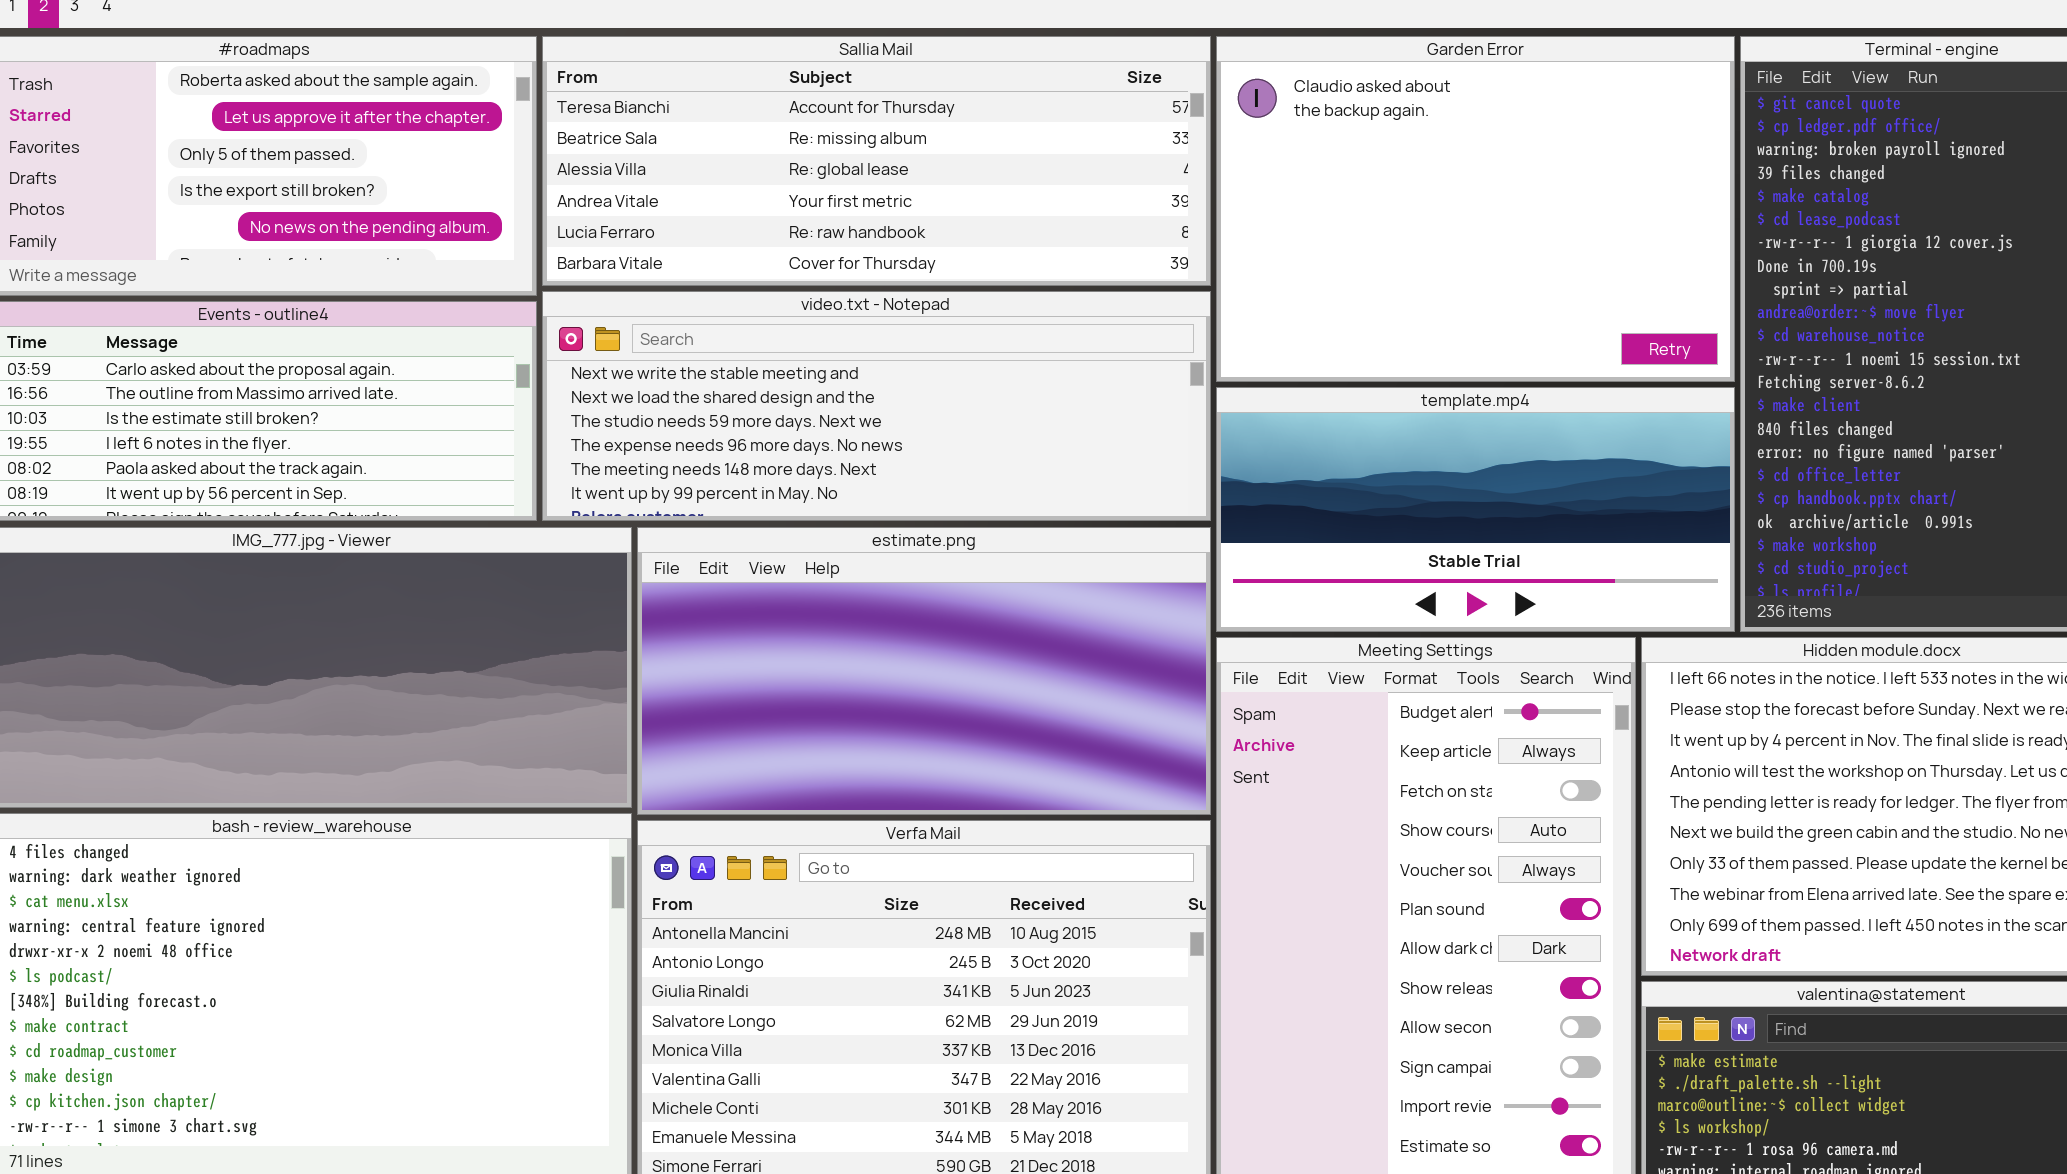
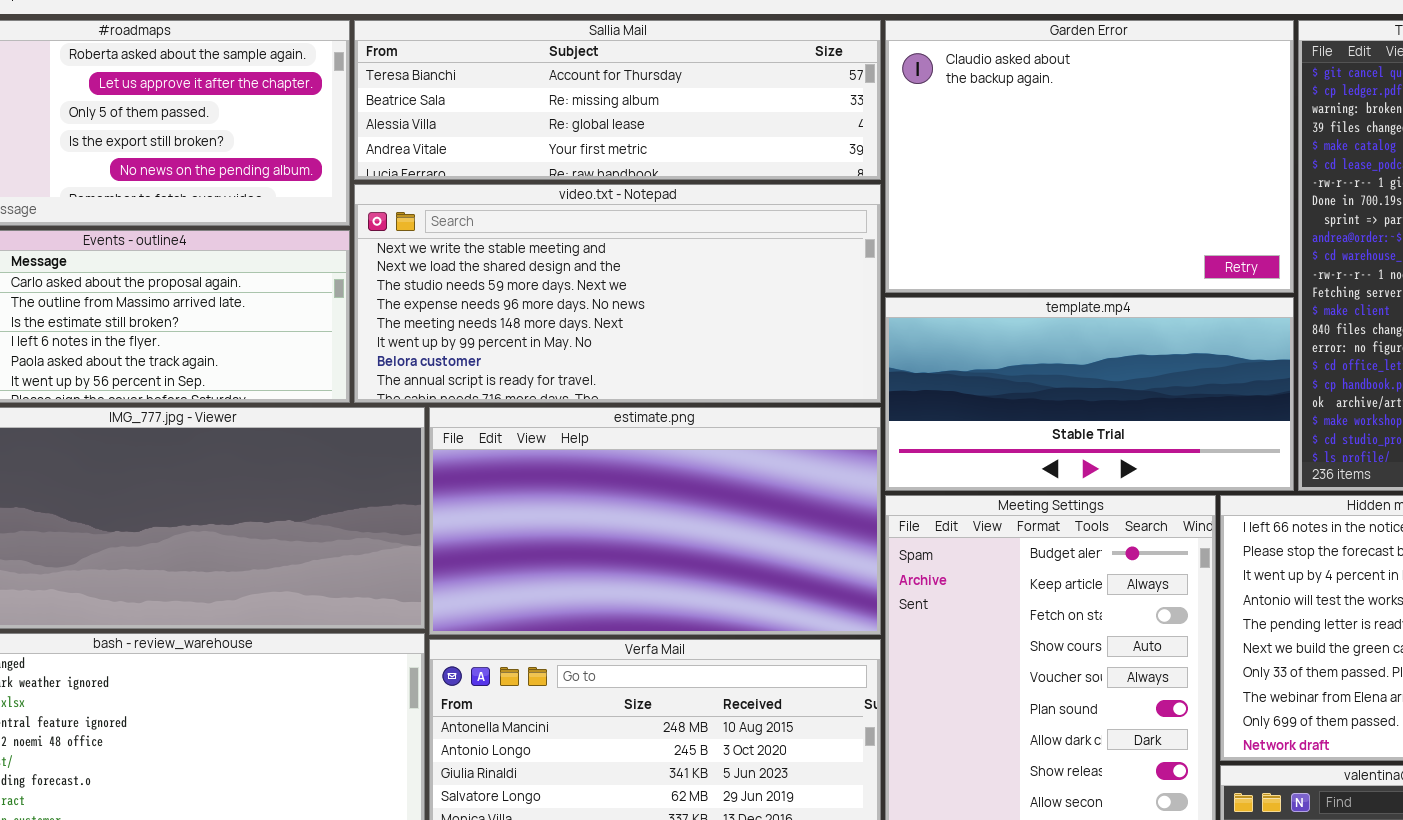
Sallia Mail: [542,36,1211,286] -> [354,20,881,180], resized
video.txt - Notepad: [542,291,1211,521] -> [354,184,881,403], resized

